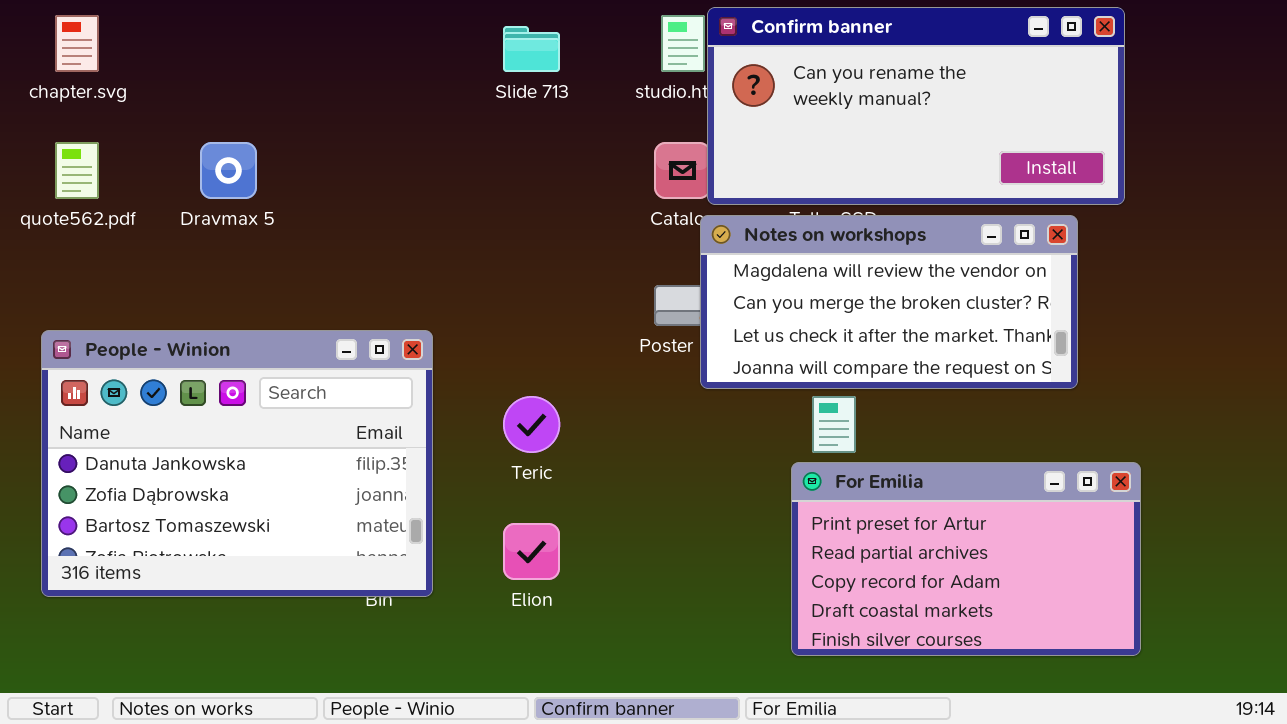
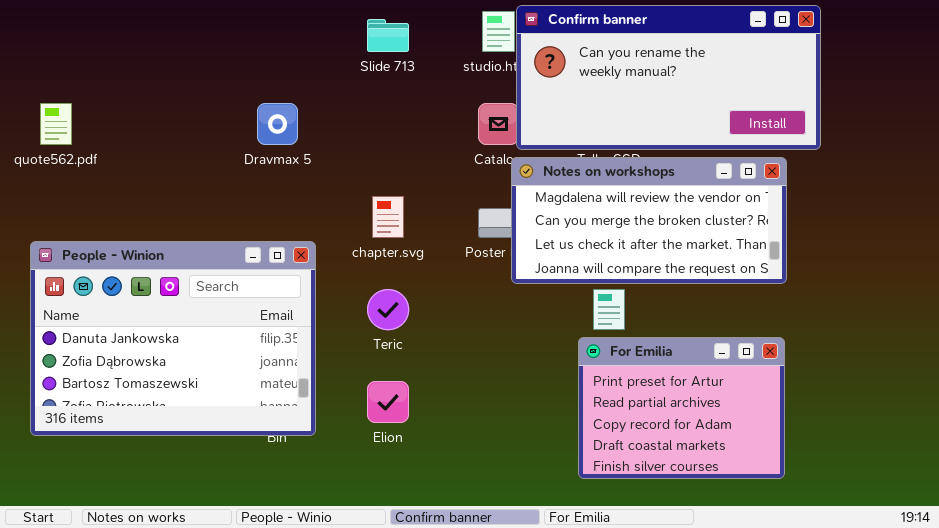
chapter.svg: [55,15,99,72] -> [372,196,404,238], moved
Dravmax 5: [200,142,257,199] -> [257,103,298,145], moved
For Emilia: [791,462,1141,656] -> [578,337,785,479], resized

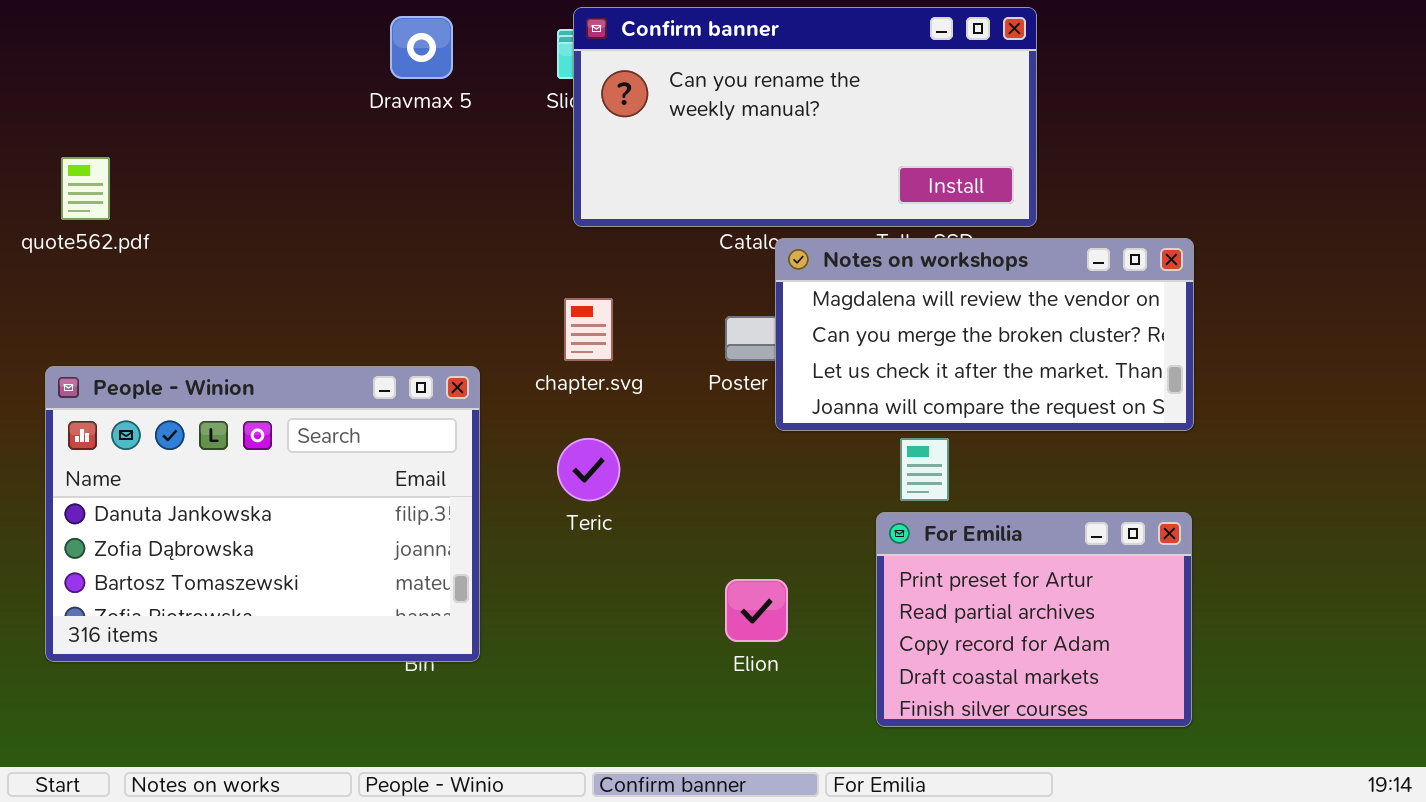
Confirm banner: [516,5,821,150] -> [573,7,1037,227], moved
Dravmax 5: [257,103,298,145] -> [390,16,453,79], moved
Elion: [367,381,409,423] -> [725,579,788,642], moved

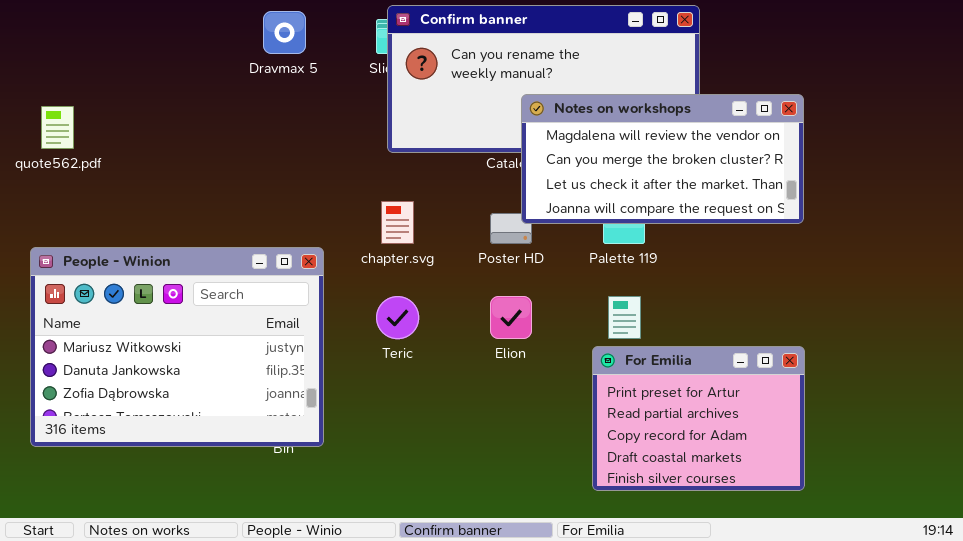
Notes on workshops: [775,238,1194,431] -> [521,94,804,224], moved
People - Winion: [45,366,480,662] -> [30,247,324,447], scrolled up 1 row
Elion: [725,579,788,642] -> [490,296,532,339], moved

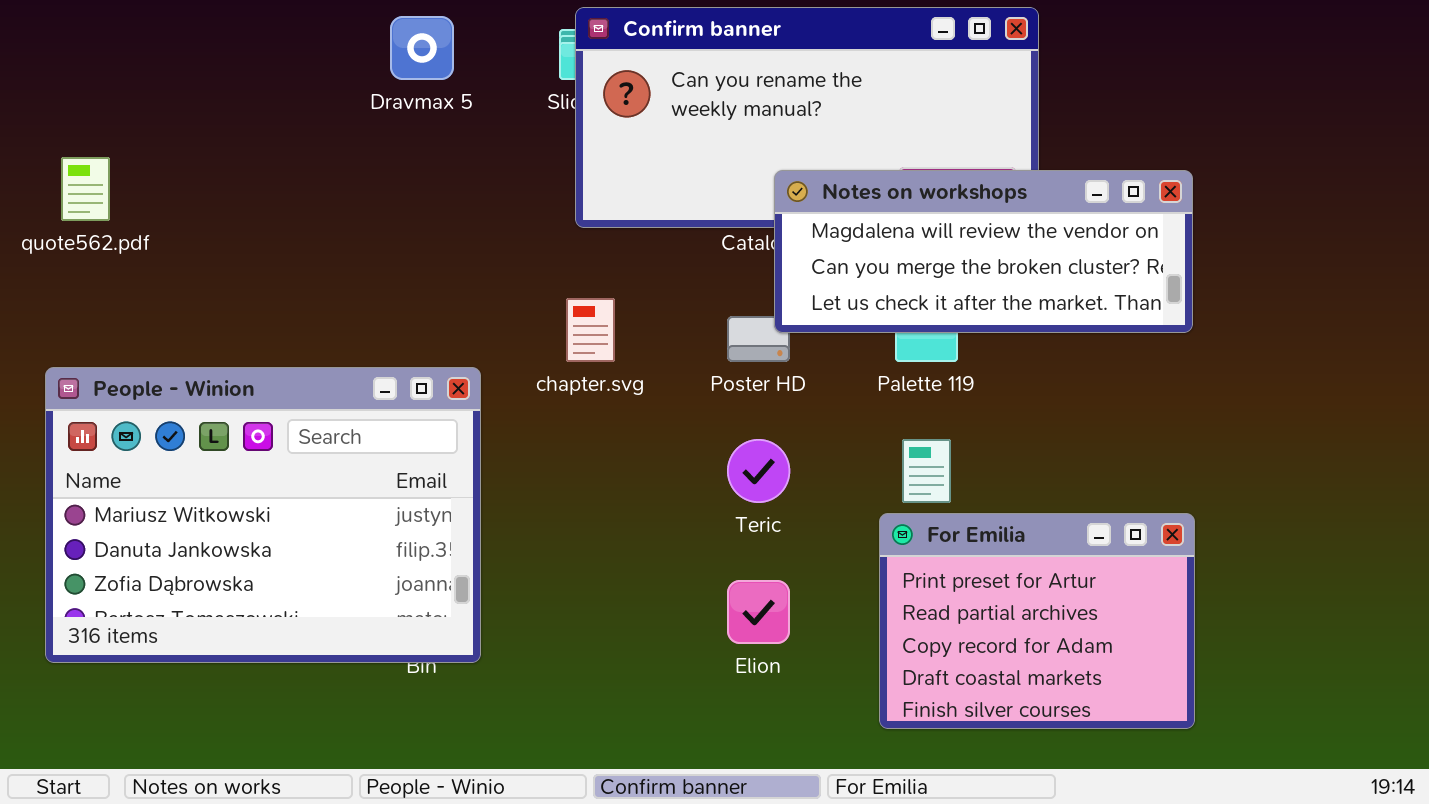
Notes on workshops: [521,94,804,224] -> [774,170,1193,333], resized
Teric: [376,296,419,339] -> [727,439,790,503], moved
Elion: [490,296,532,339] -> [727,580,790,644], moved

